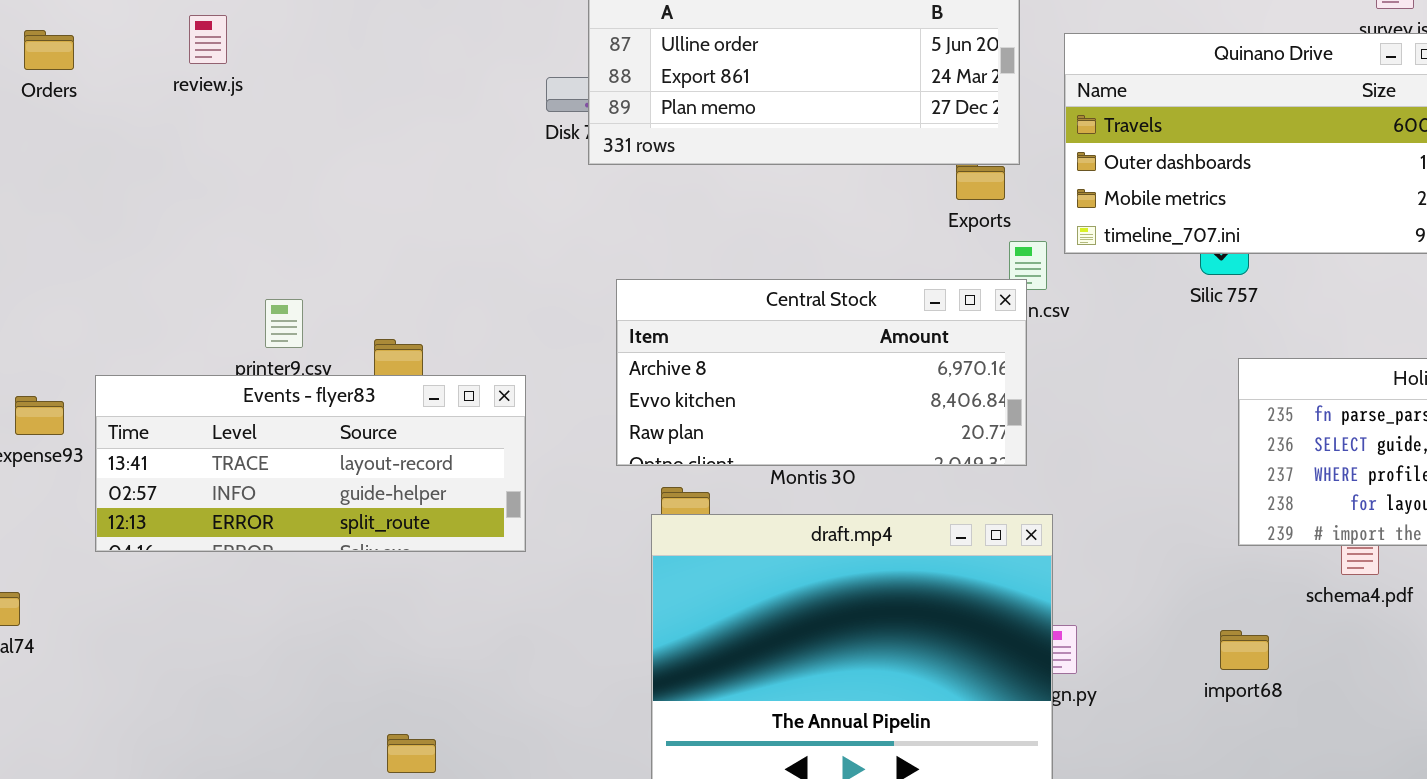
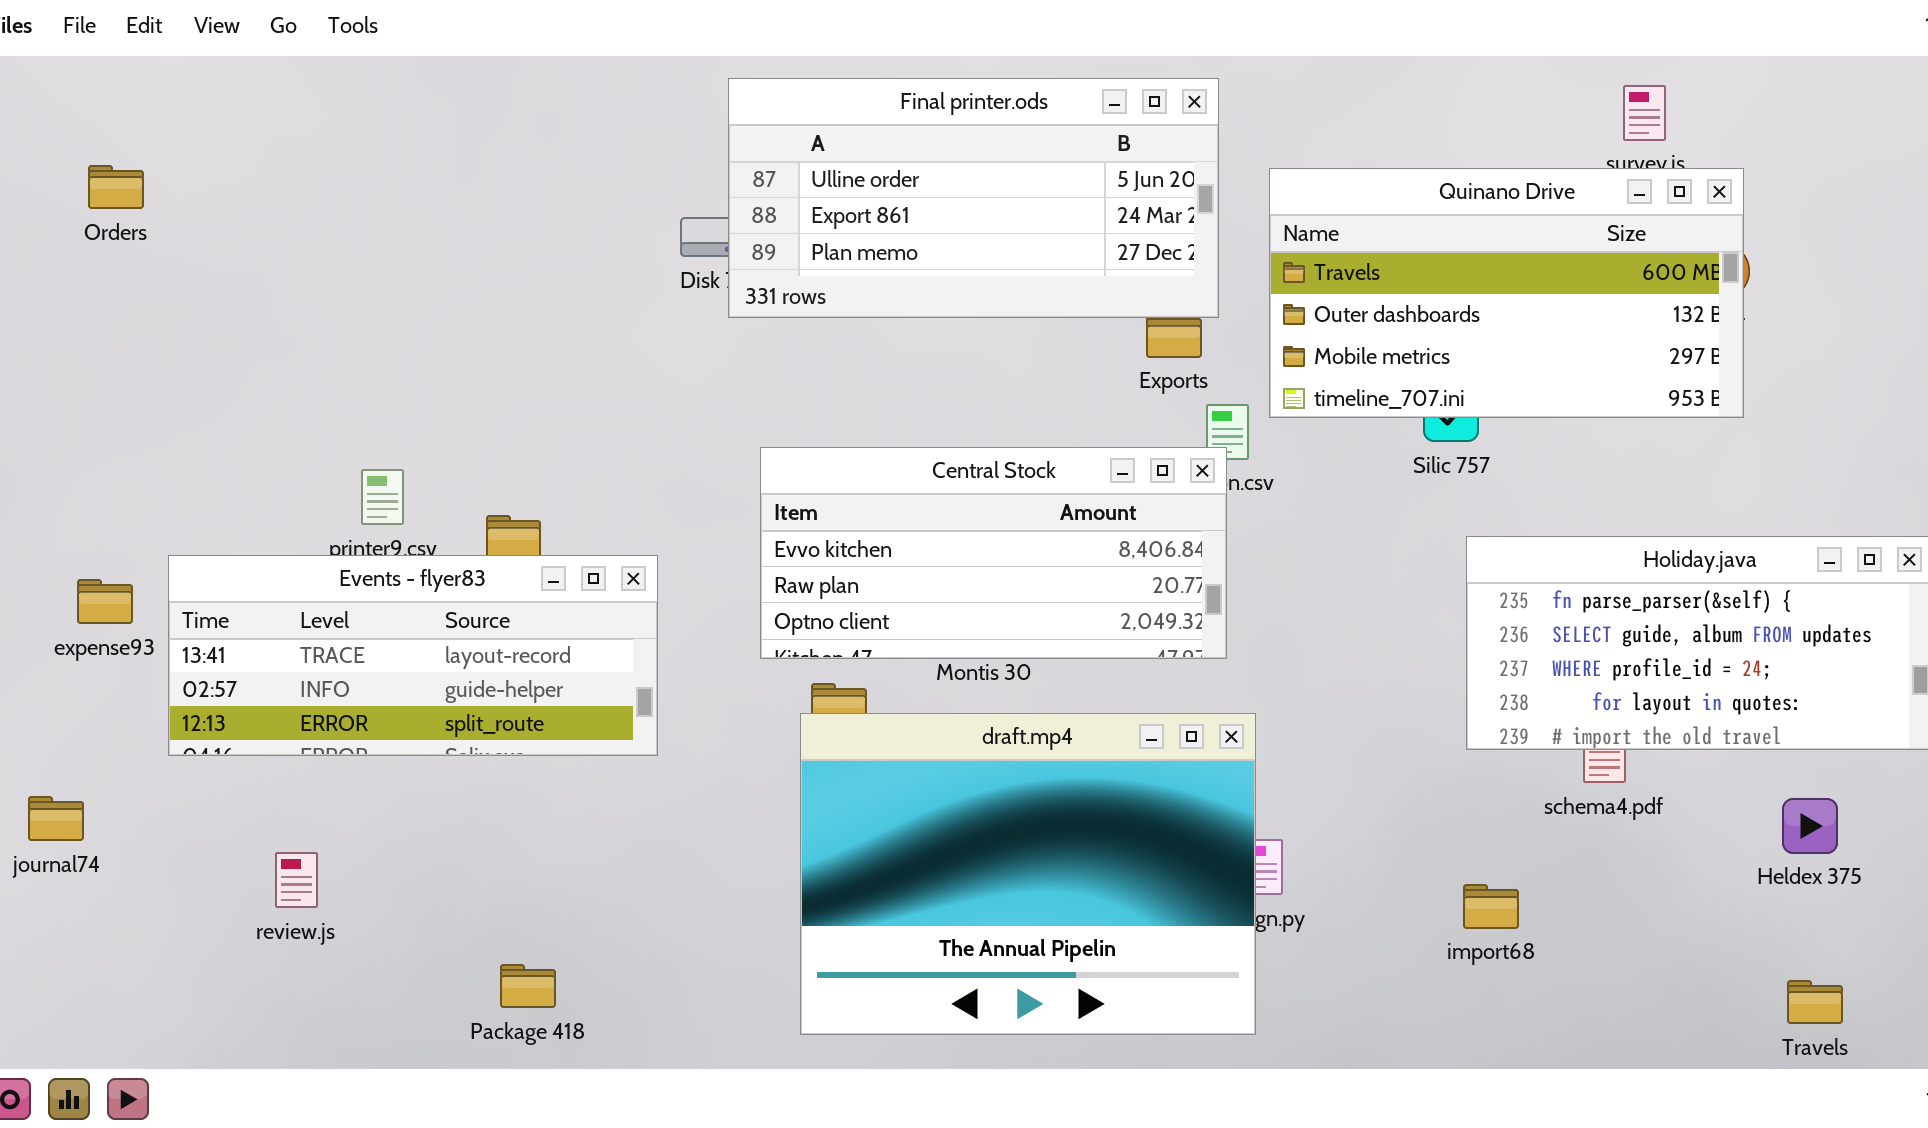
review.js: [189,15,227,64] -> [275,852,318,908], moved
Central Stock: [616,279,1027,466] -> [760,447,1227,659], scrolled down 1 row
import68: [1220,630,1269,670] -> [1463,884,1519,929], moved

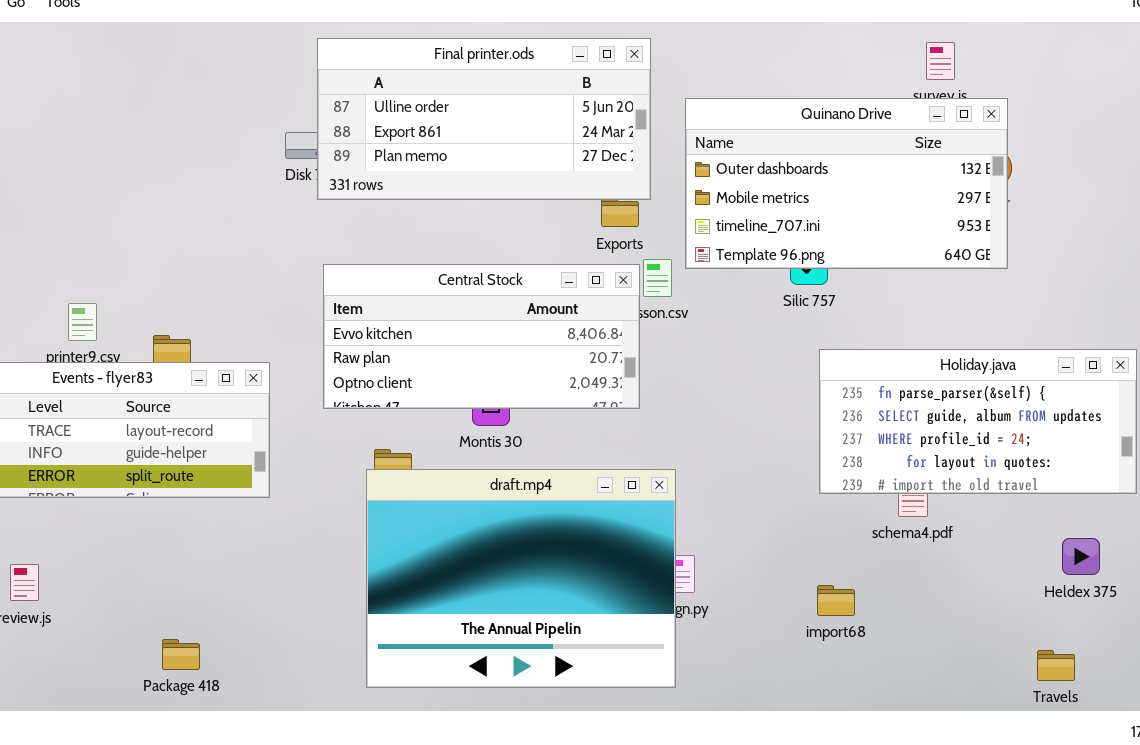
Quinano Drive: [1269,168,1744,418] -> [685,98,1008,269], scrolled down 1 row
Central Stock: [760,447,1227,659] -> [323,264,640,409], moved
Heldex 375: [1782,798,1838,854] -> [1062,538,1100,575], moved

